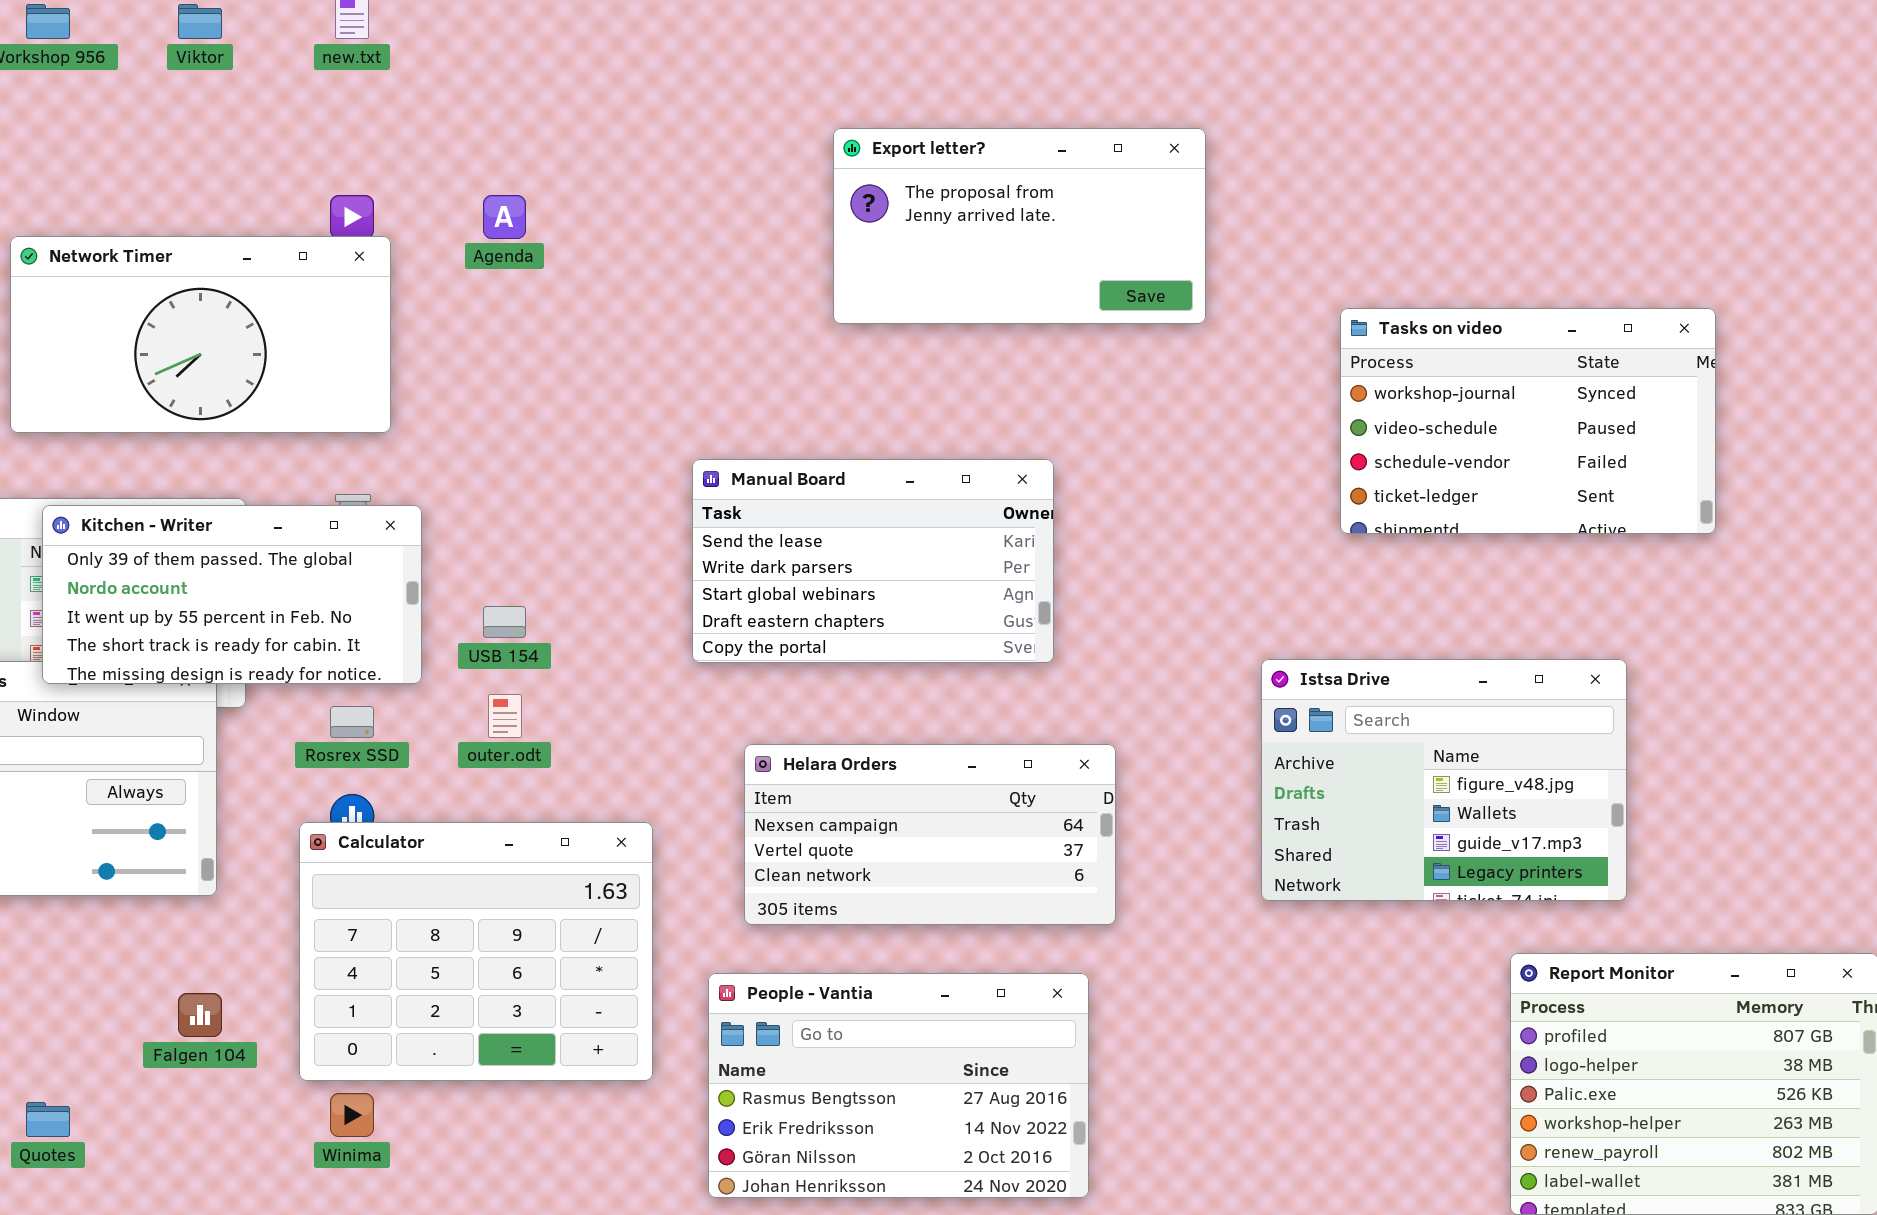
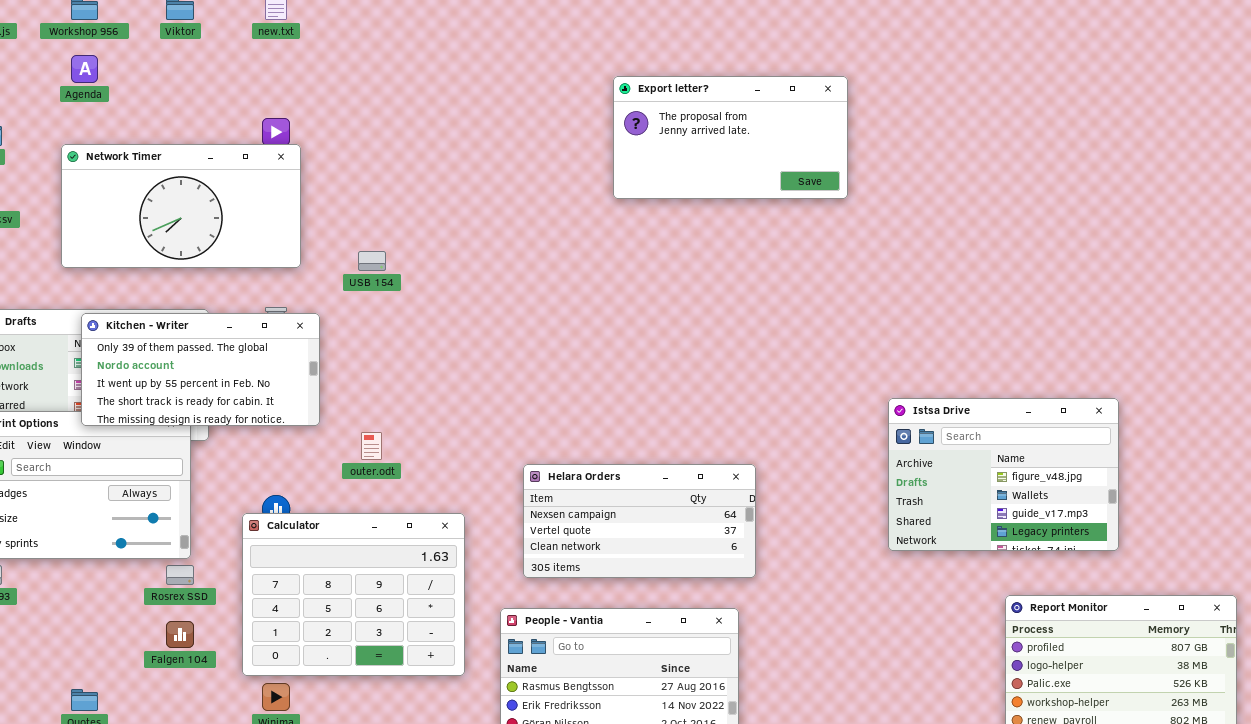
Export letter?: [833,128,1206,324] -> [613,76,848,199], moved
Agenda: [483,195,526,239] -> [71,55,98,83], moved
Tasks on video: [1340,308,1716,534] -> none, closed
Manual Board: [692,459,1054,663] -> none, closed
USB 154: [483,606,526,638] -> [358,251,386,271], moved
Istsa Drive: [1261,659,1627,901] -> [888,398,1119,551], moved
Rosrex SSD: [330,706,374,738] -> [166,565,194,585], moved

